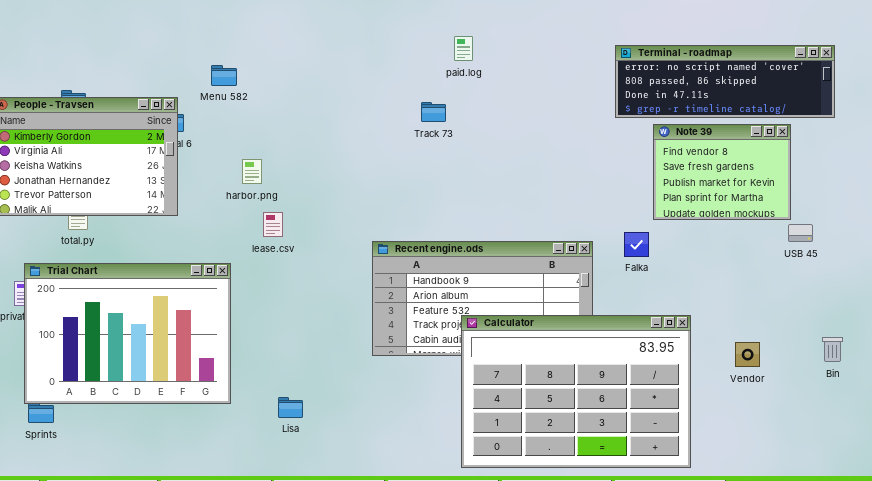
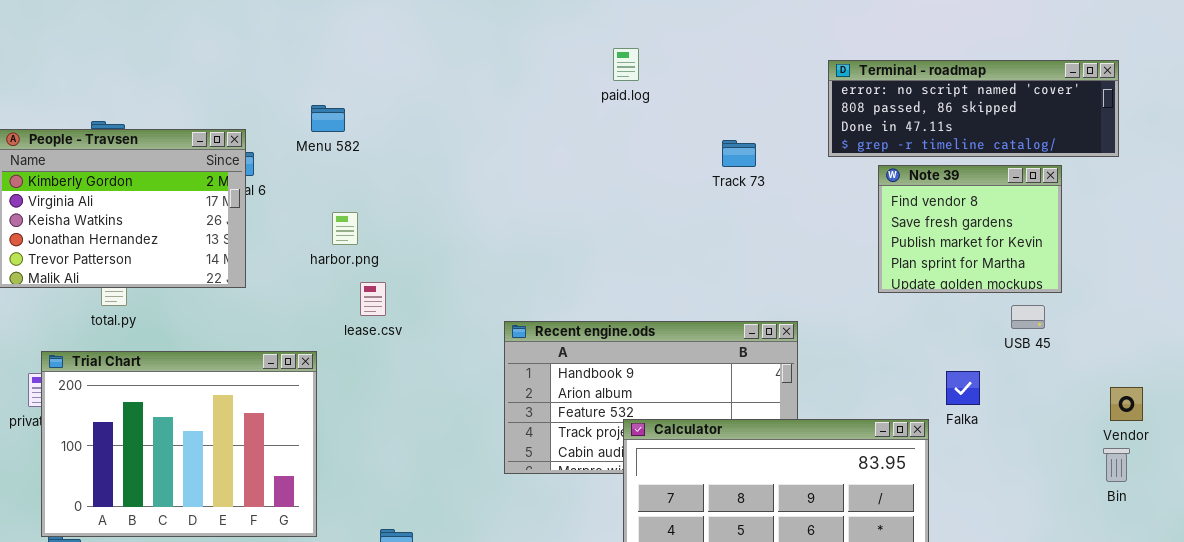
Menu 582: [211,65,237,86] -> [311,105,345,132], moved
Track 73: [421,102,446,122] -> [722,140,756,167], moved
USB 45: [788,224,813,242] -> [1011,305,1045,329], moved
Falka: [624,232,649,257] -> [946,371,980,405], moved
Vendor: [735,342,760,367] -> [1110,387,1143,421], moved

